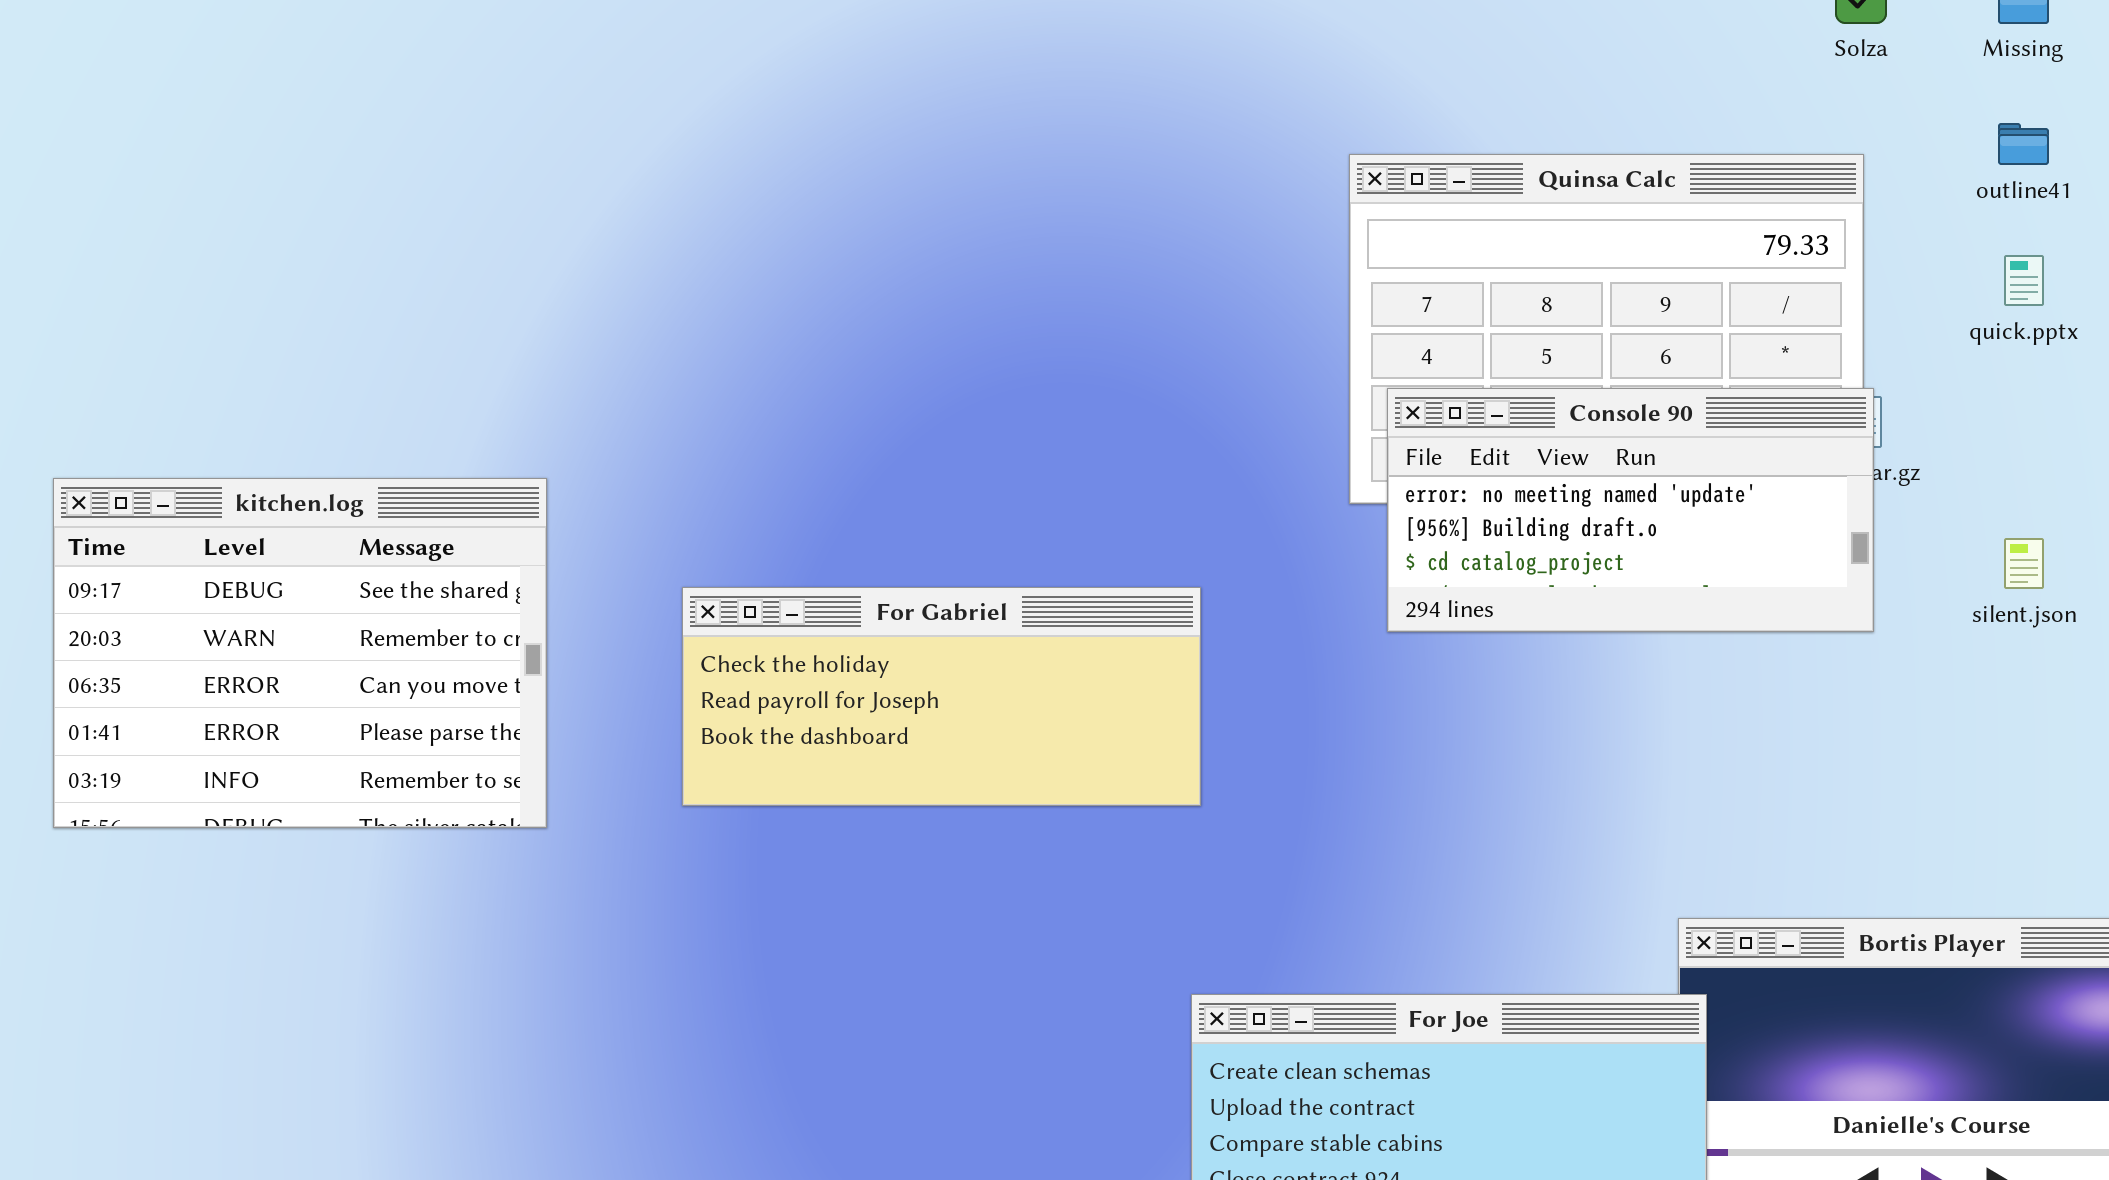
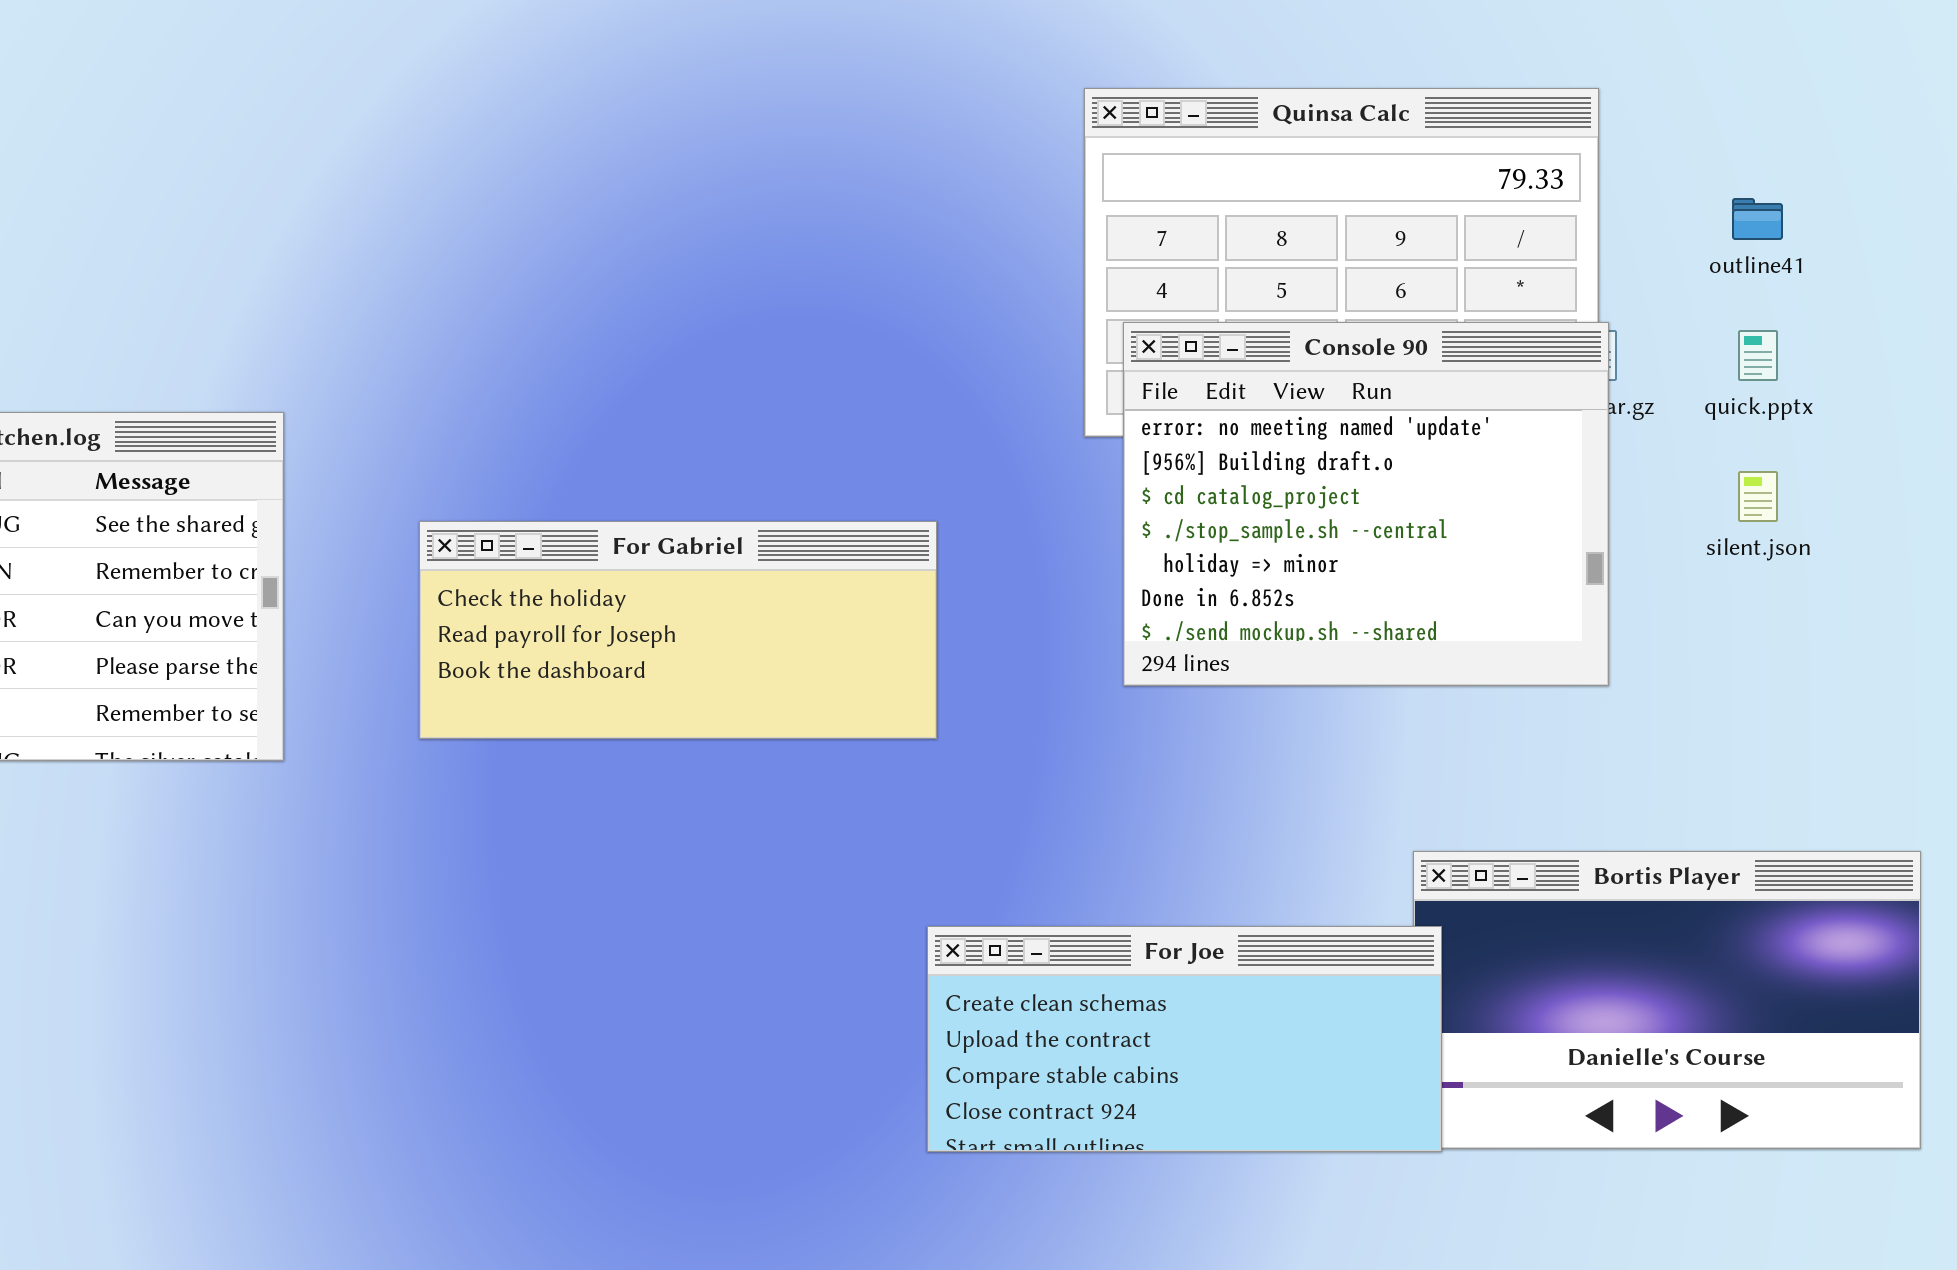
outline41: [1998,123,2049,165] -> [1732,198,1783,240], moved
quick.pptx: [2004,255,2044,306] -> [1738,330,1778,381], moved
Console 90: [1387,388,1874,632] -> [1123,322,1609,686], resized

